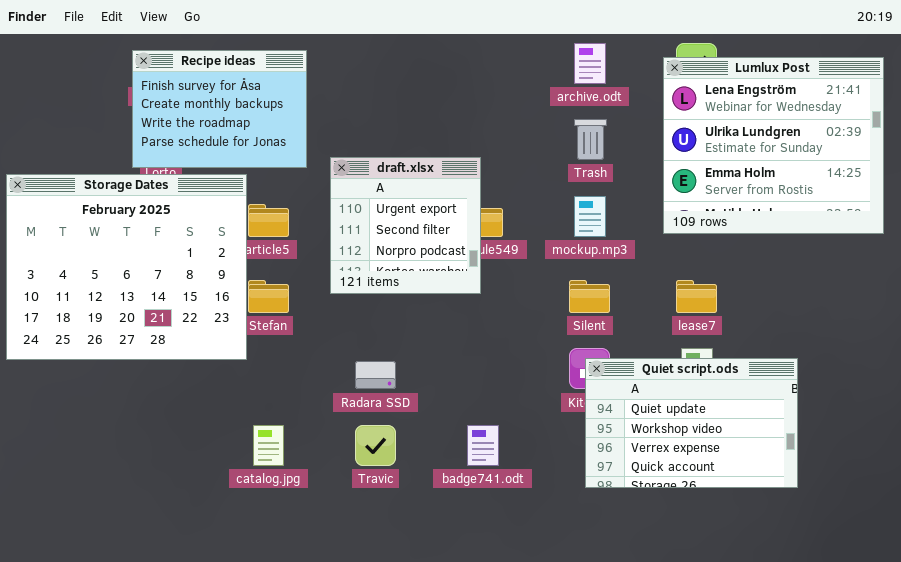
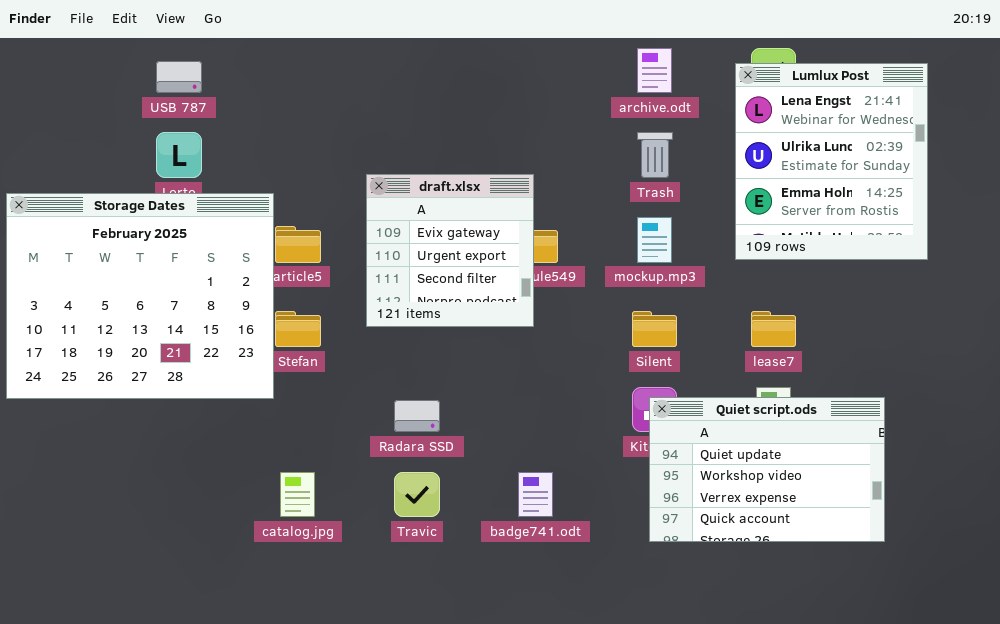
Recipe ideas: [132,50,307,168] -> none, closed
Lumlux Post: [663,57,884,234] -> [735,63,928,260], resized
draft.xlsx: [330,157,481,294] -> [366,174,534,327], scrolled up 1 row

